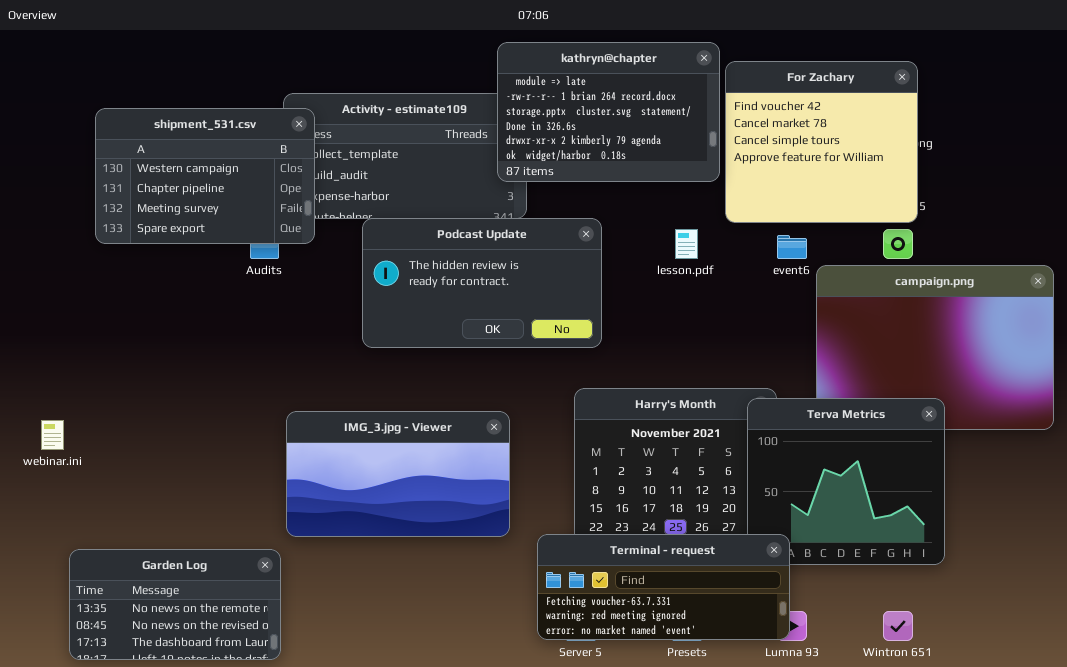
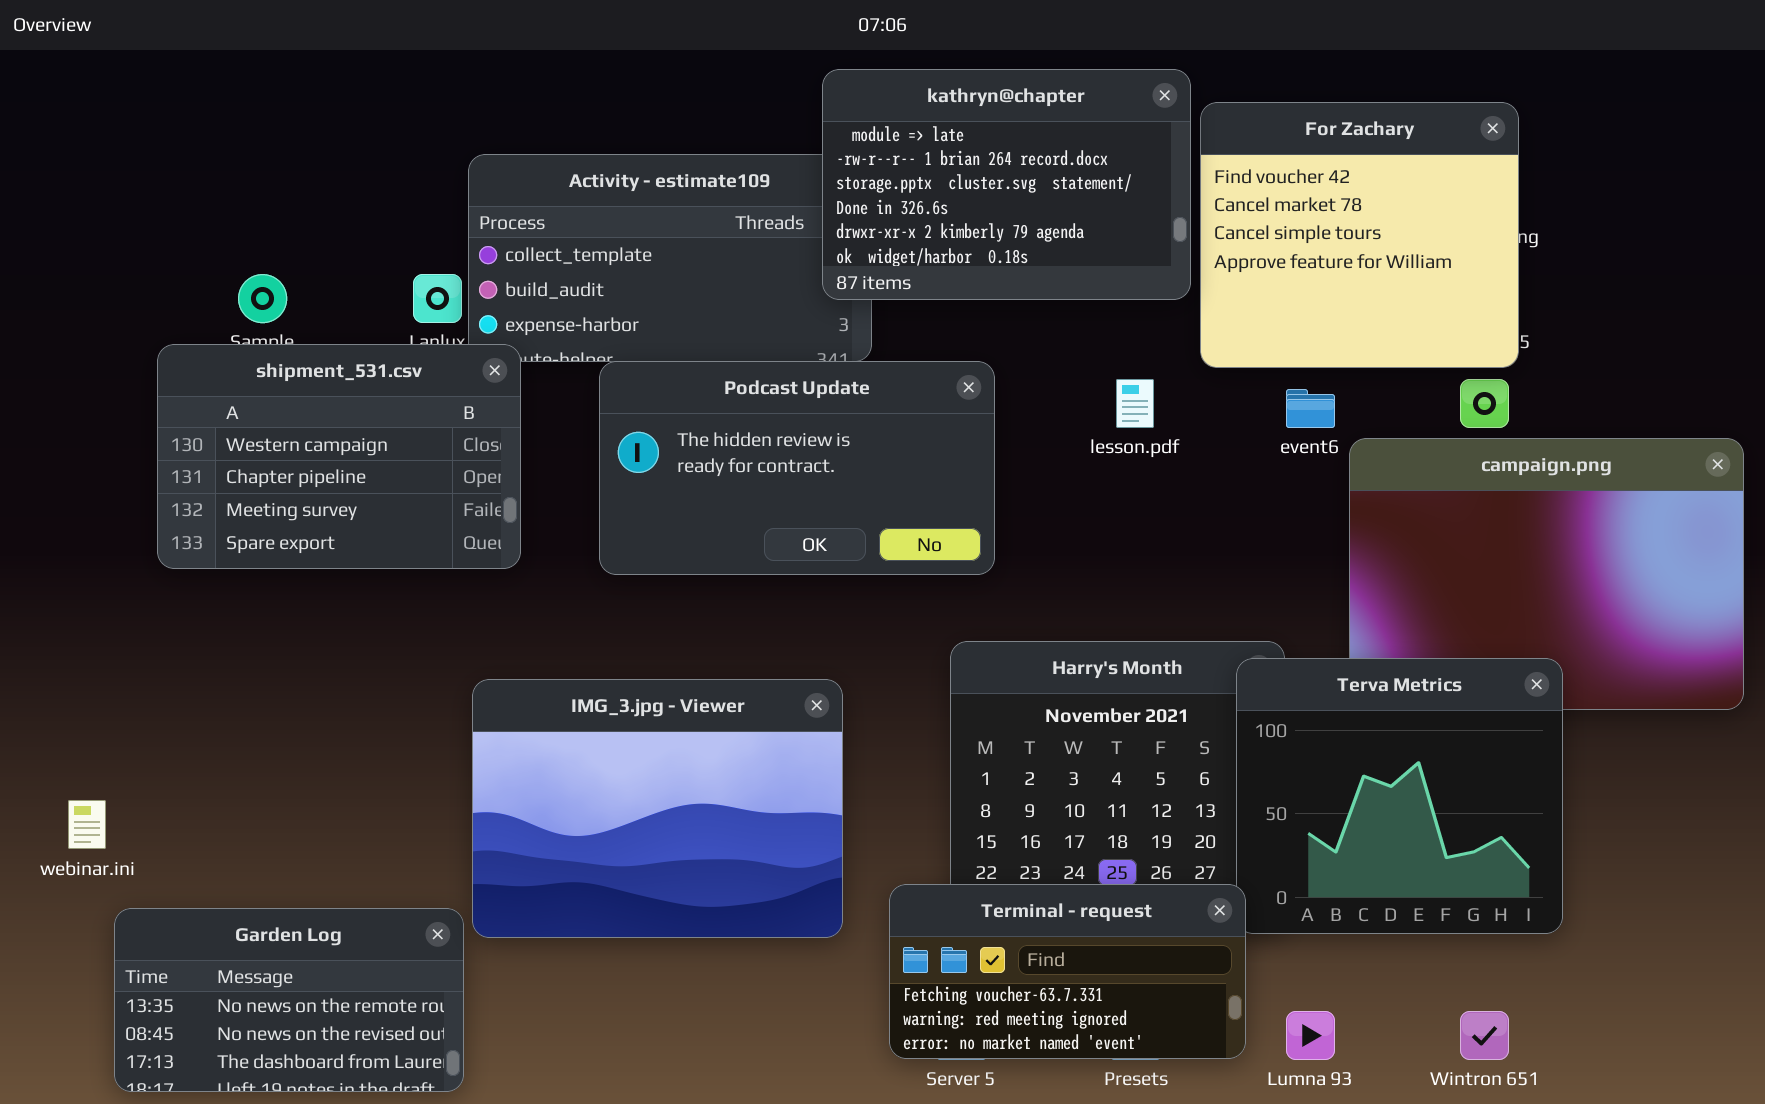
shipment_531.csv: [95,108,315,244] -> [157,344,521,569], moved
IMG_3.jpg - Viewer: [286,411,510,537] -> [472,679,843,938], resized
webinar.ini: [41,420,64,450] -> [68,800,106,849], moved
Terminal - request: [537,534,790,640] -> [889,884,1246,1059], resized

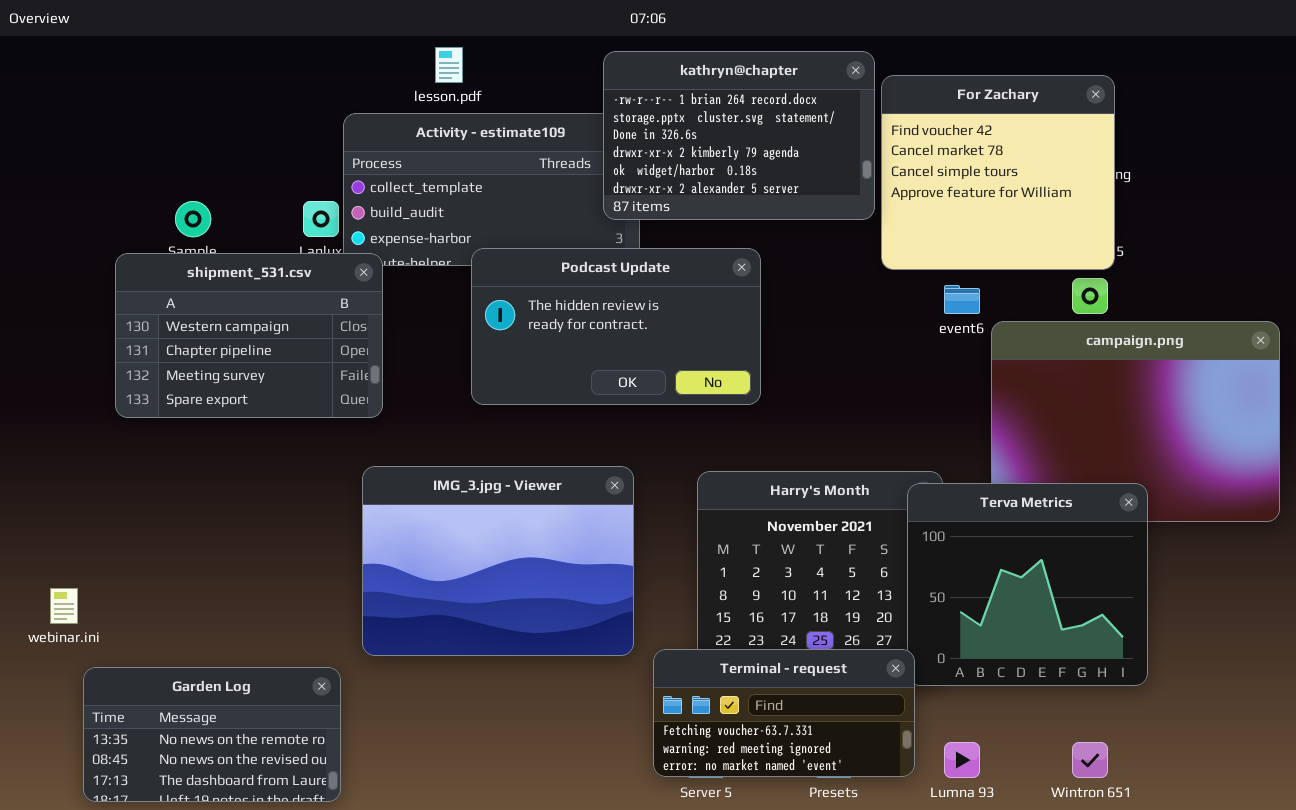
kathryn@chapter: [822,69,1191,300] -> [603,51,875,220], scrolled down 1 row
Podcast Update: [599,361,995,575] -> [471,248,761,405], moved
lesson.pdf: [1116,379,1154,428] -> [435,47,463,83], moved
IMG_3.jpg - Viewer: [472,679,843,938] -> [362,466,634,656], moved

